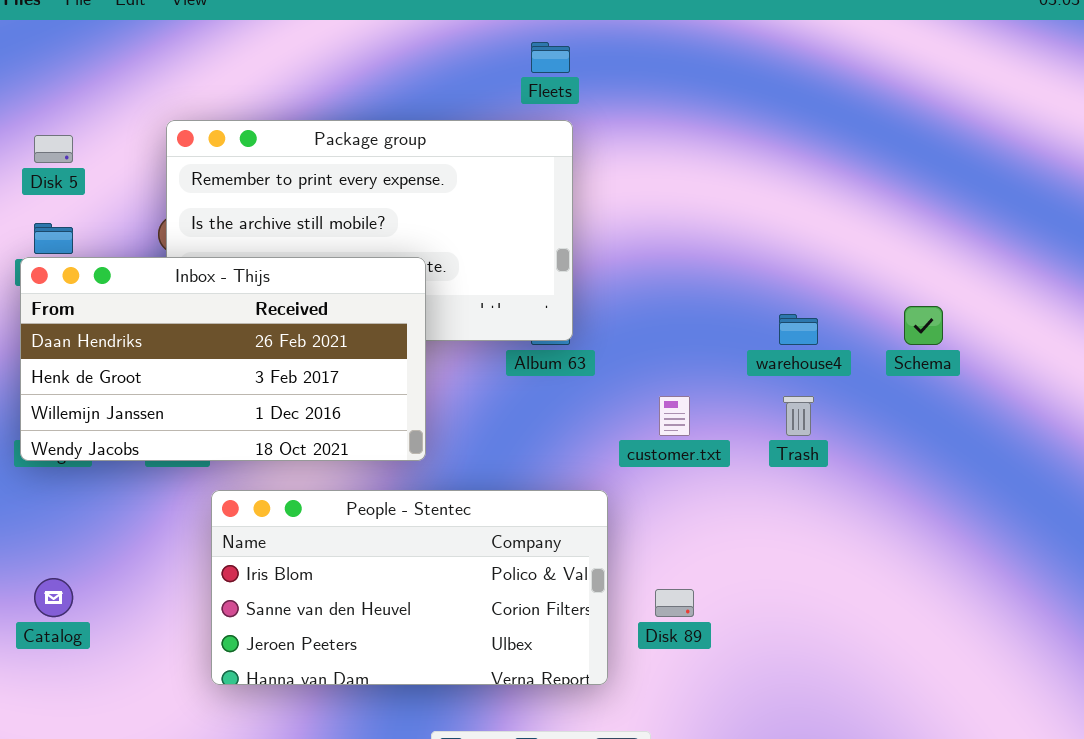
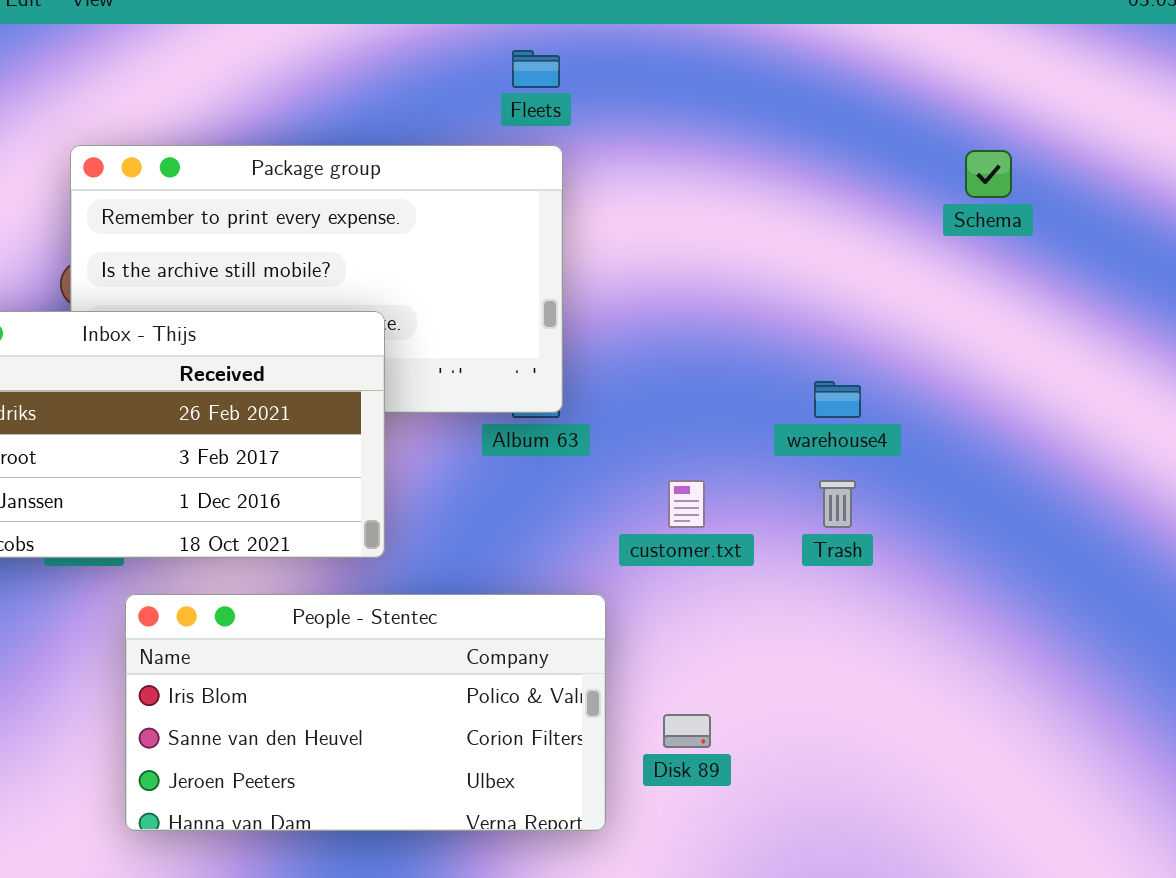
Schema: [904,306,943,345] -> [965,150,1012,198], moved

